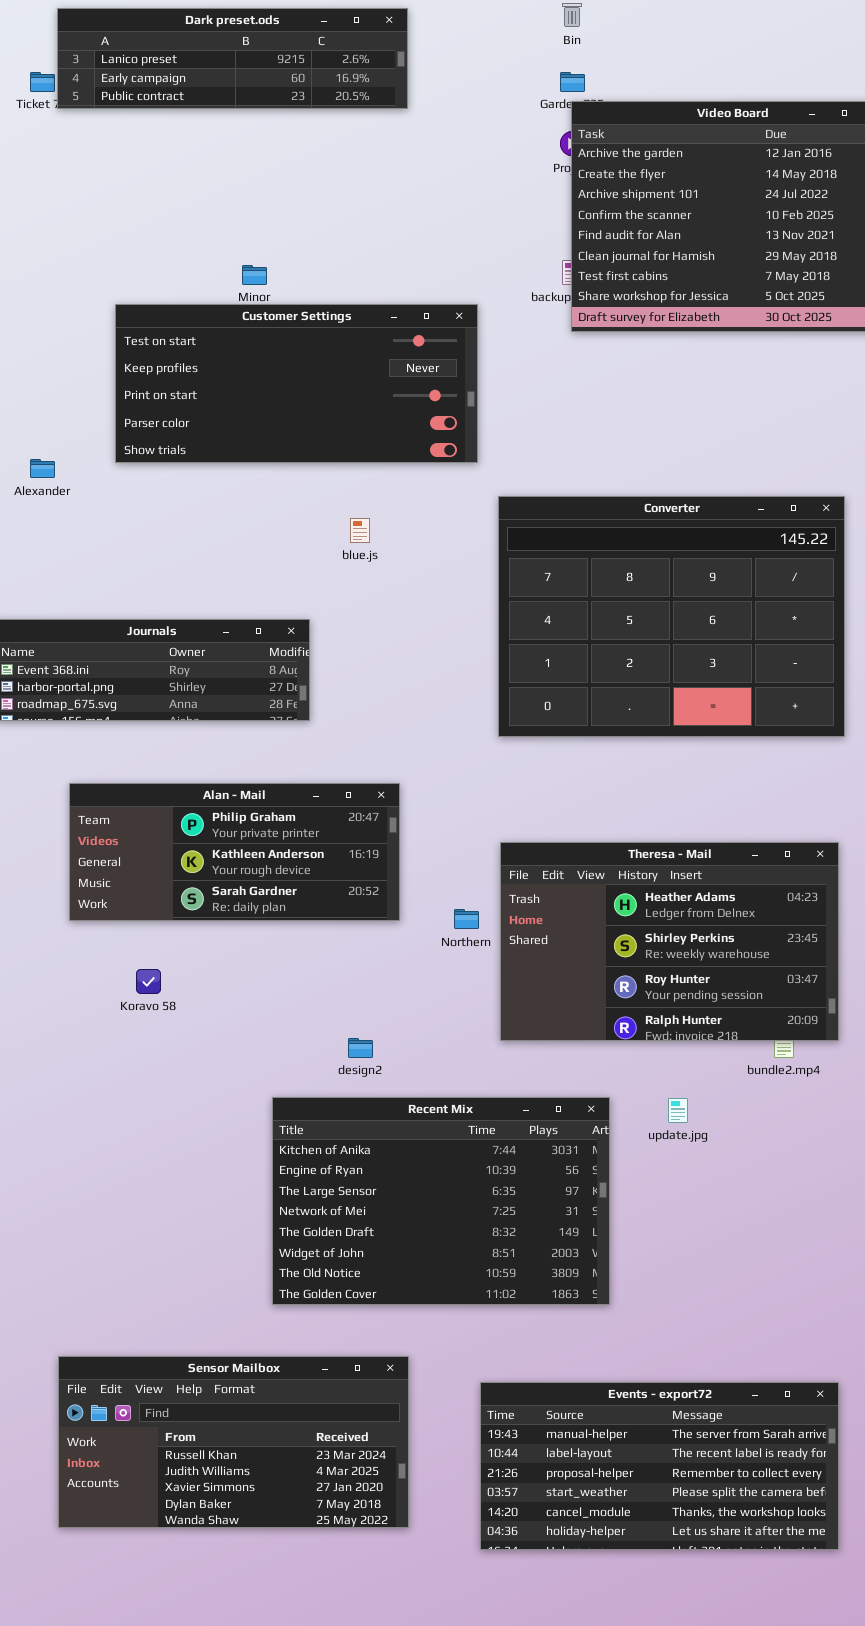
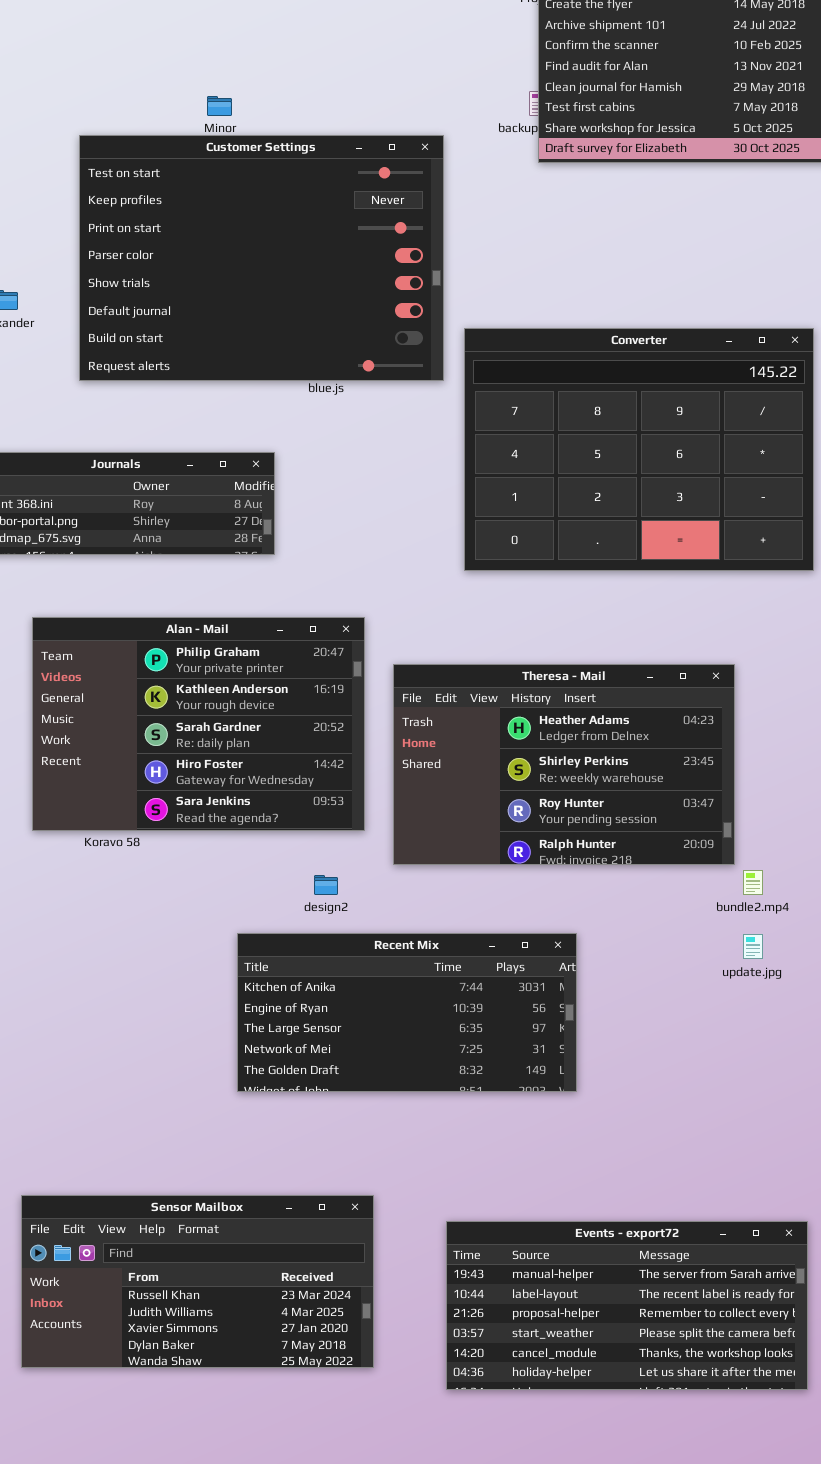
Customer Settings: [115,304,478,463] -> [79,135,444,381], resized
Alan - Mail: [69,783,400,921] -> [32,617,365,831], resized
Theresa - Mail: [500,842,839,1041] -> [393,664,735,865], moved
Recent Mix: [272,1097,610,1305] -> [237,933,577,1092], resized
update.jpg: [668,1098,688,1123] -> [743,934,763,959], moved

